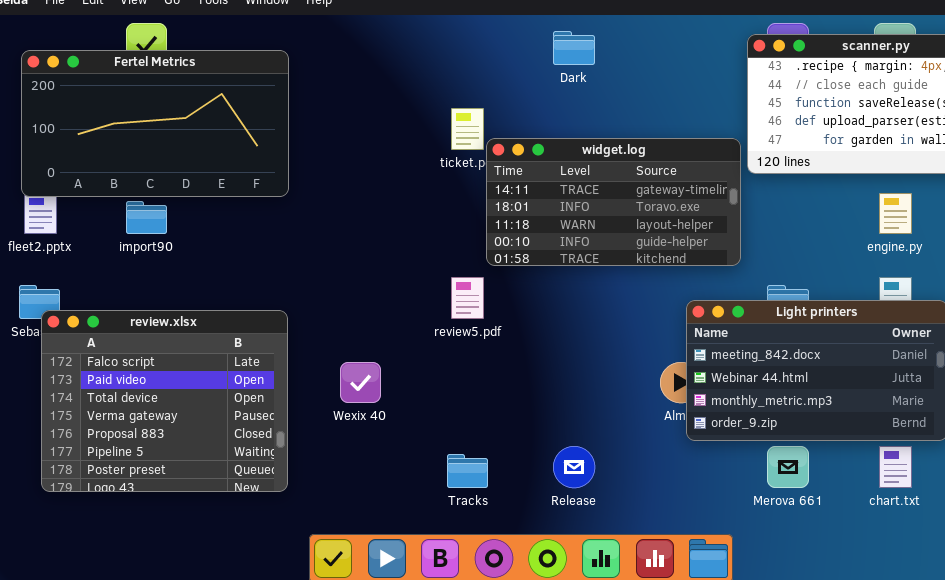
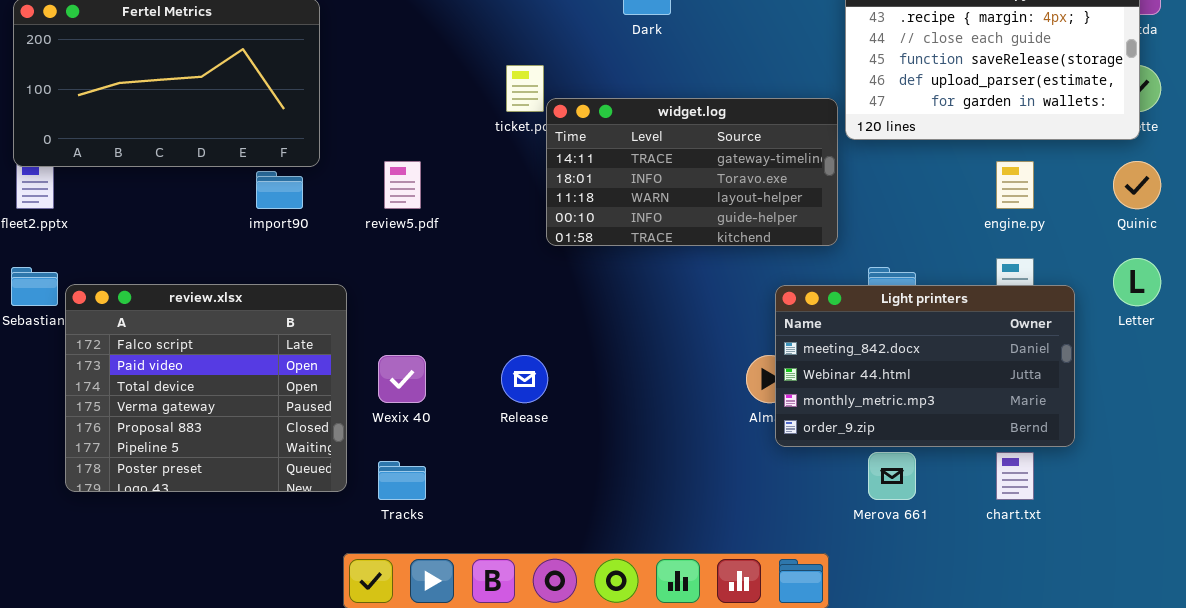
import90: [126,201,167,234] -> [256,171,303,209], moved
review5.pdf: [451,277,484,319] -> [384,161,421,209], moved
review.xlsx: [41,310,288,492] -> [65,284,347,492], moved
Release: [553,446,595,488] -> [501,355,548,403], moved
Tracks: [447,454,488,488] -> [378,461,426,500], moved

